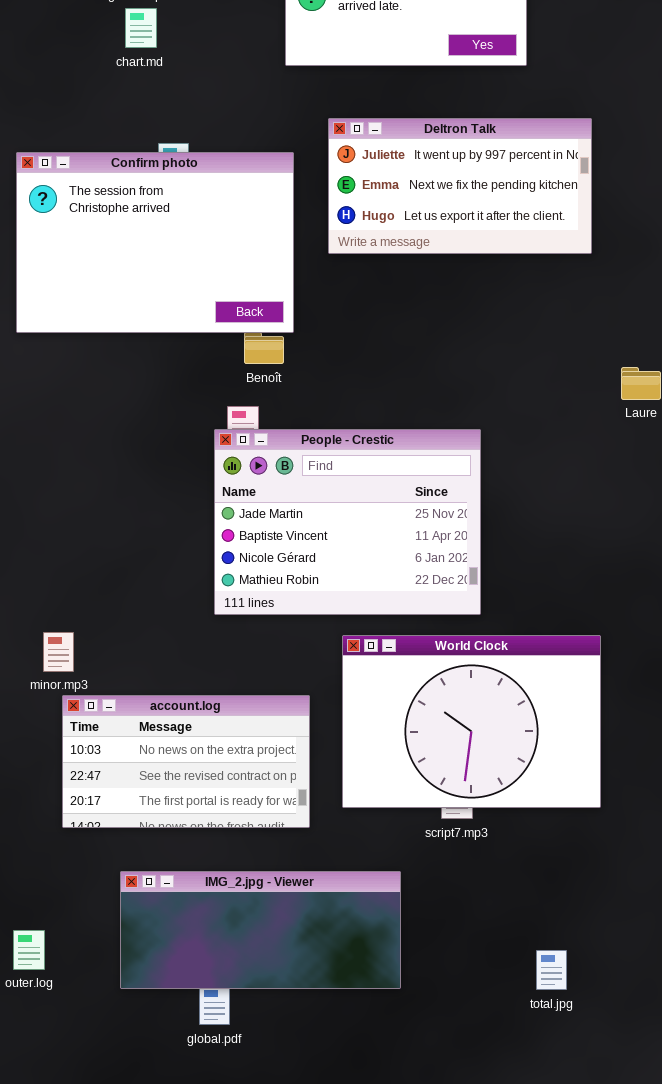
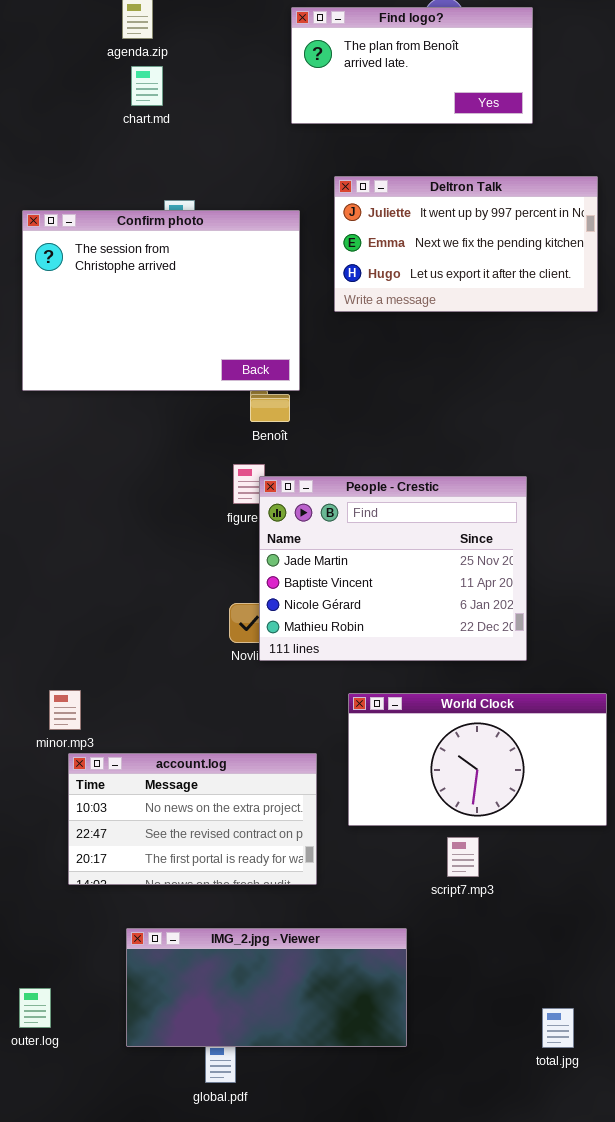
People - Crestic: [214,429,481,615] -> [259,476,527,661], moved
World Clock: [342,635,601,808] -> [348,693,607,826], resized

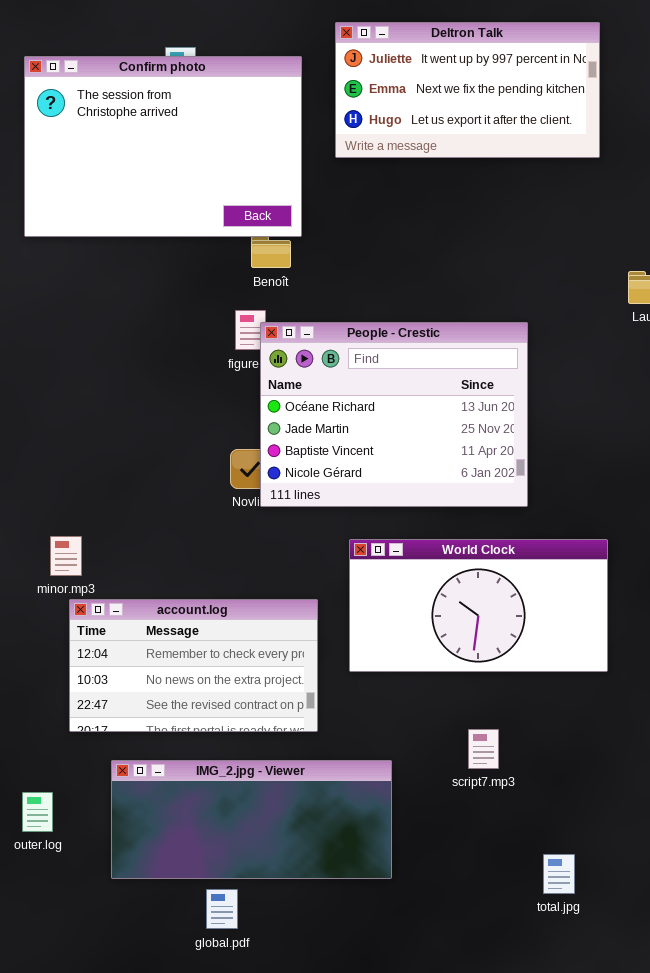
People - Crestic: [259,476,527,661] -> [260,322,528,507], scrolled up 1 row
account.log: [68,753,317,885] -> [69,599,318,732], scrolled up 1 row
script7.mp3: [447,837,479,877] -> [468,729,499,769], moved
IMG_2.jpg - Viewer: [126,928,407,1047] -> [111,760,392,879], moved
outer.log: [19,988,51,1028] -> [22,792,53,832], moved

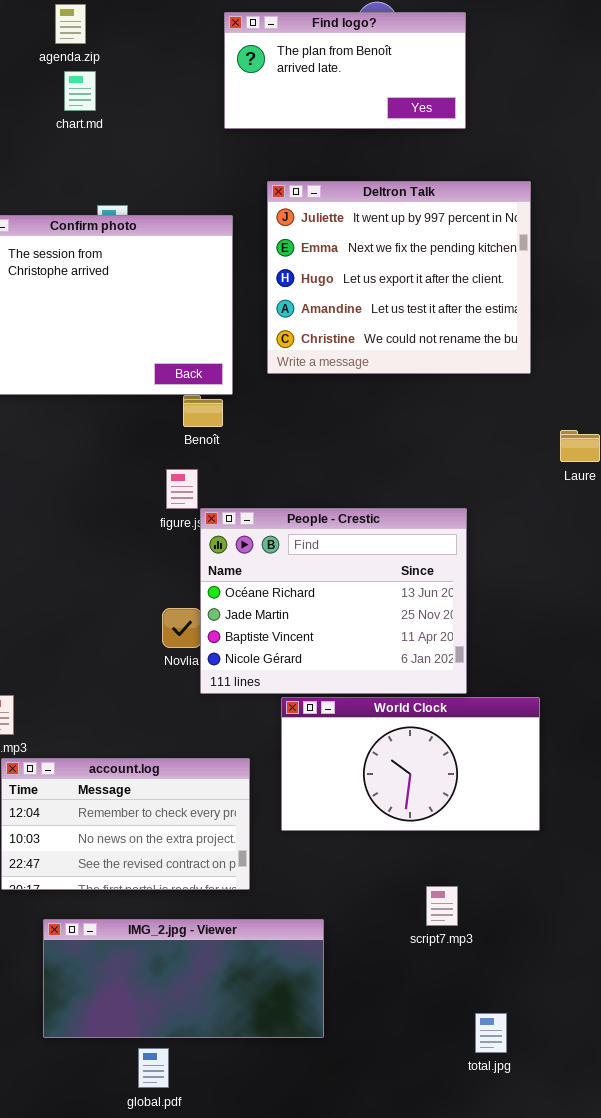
Deltron Talk: [335,22,600,158] -> [267,181,531,374], resized
People - Crestic: [260,322,528,507] -> [200,508,467,694], moved
script7.mp3: [468,729,499,769] -> [426,886,458,926], moved

